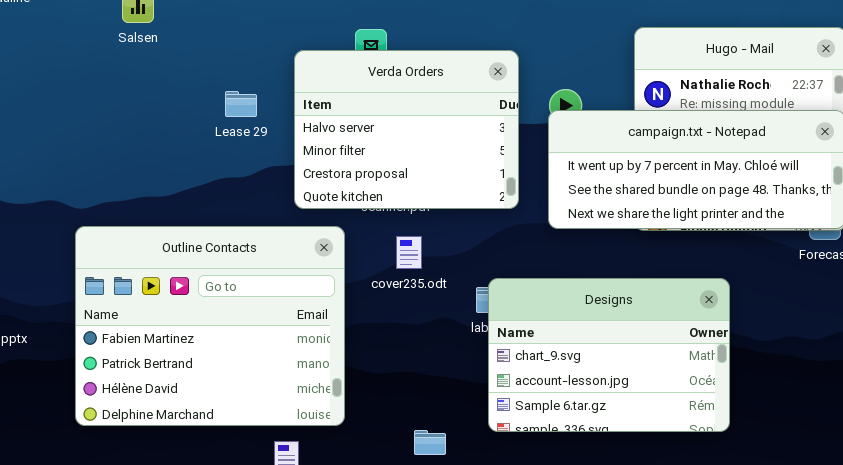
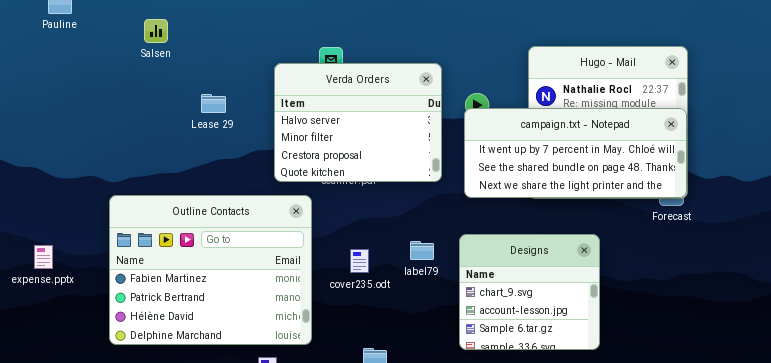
Lease 29: [225,91,257,117] -> [201,94,226,113], moved
cover235.odt: [396,236,422,269] -> [350,249,369,273], moved
Designs: [488,278,730,432] -> [459,234,600,350], resized

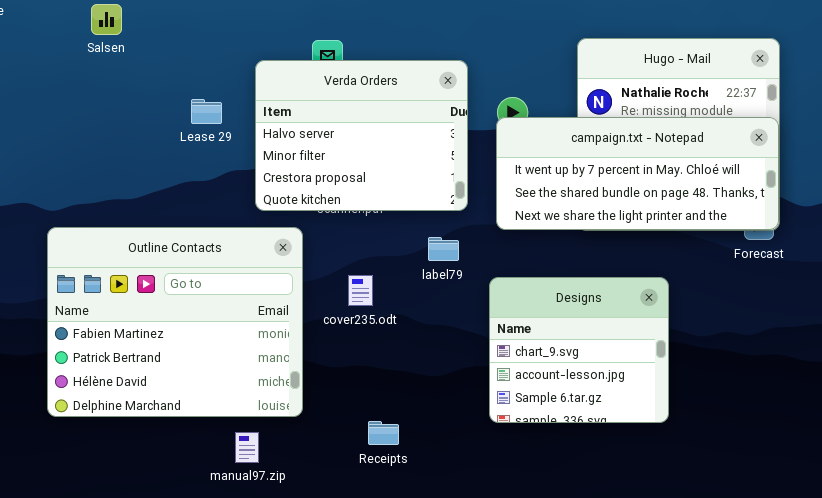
Lease 29: [201,94,226,113] -> [191,99,222,124], moved
label79: [410,241,434,260] -> [428,237,459,261], moved
cover235.odt: [350,249,369,273] -> [348,275,373,306], moved

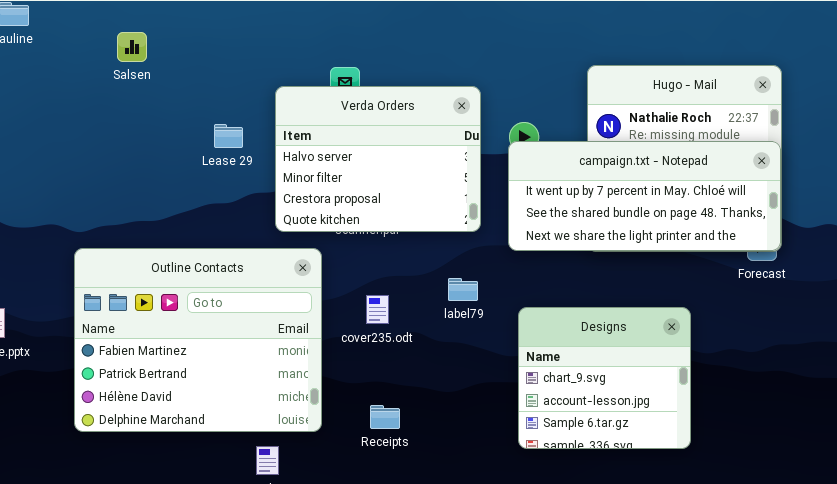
label79: [428,237,459,261] -> [448,278,478,301], moved
Designs: [489,277,669,423] -> [518,307,691,449], moved
Receipts: [368,421,399,445] -> [370,405,400,429], moved

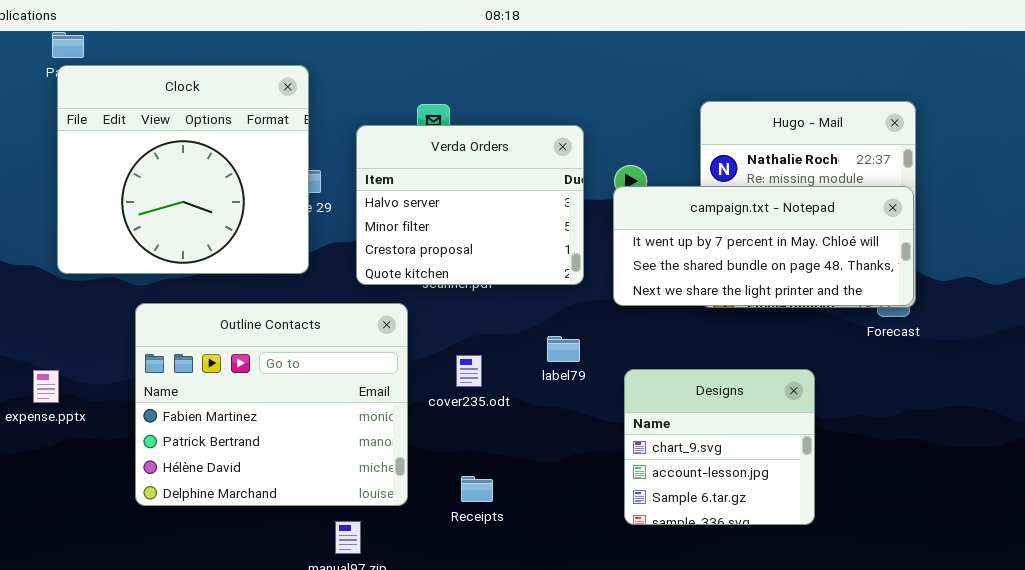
Clock: none -> [57,65,309,274], opened

